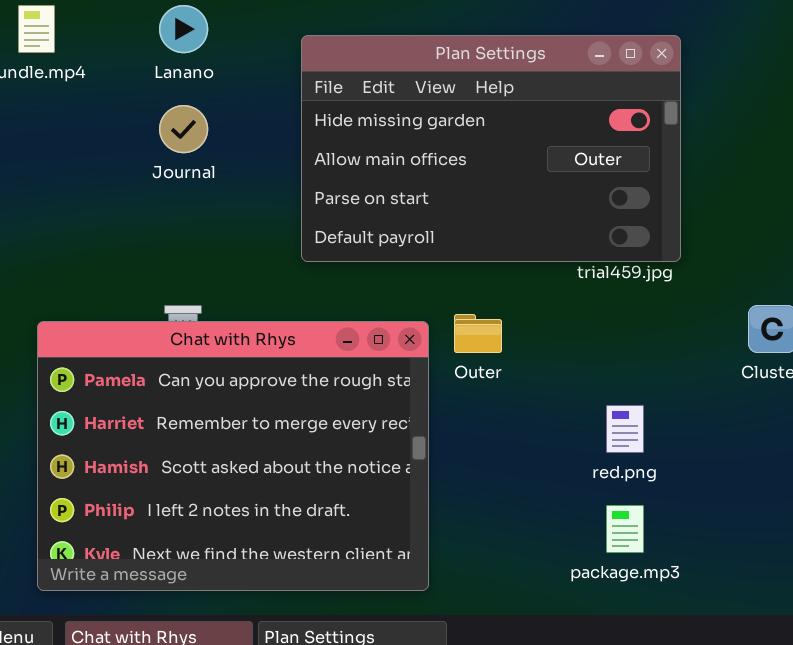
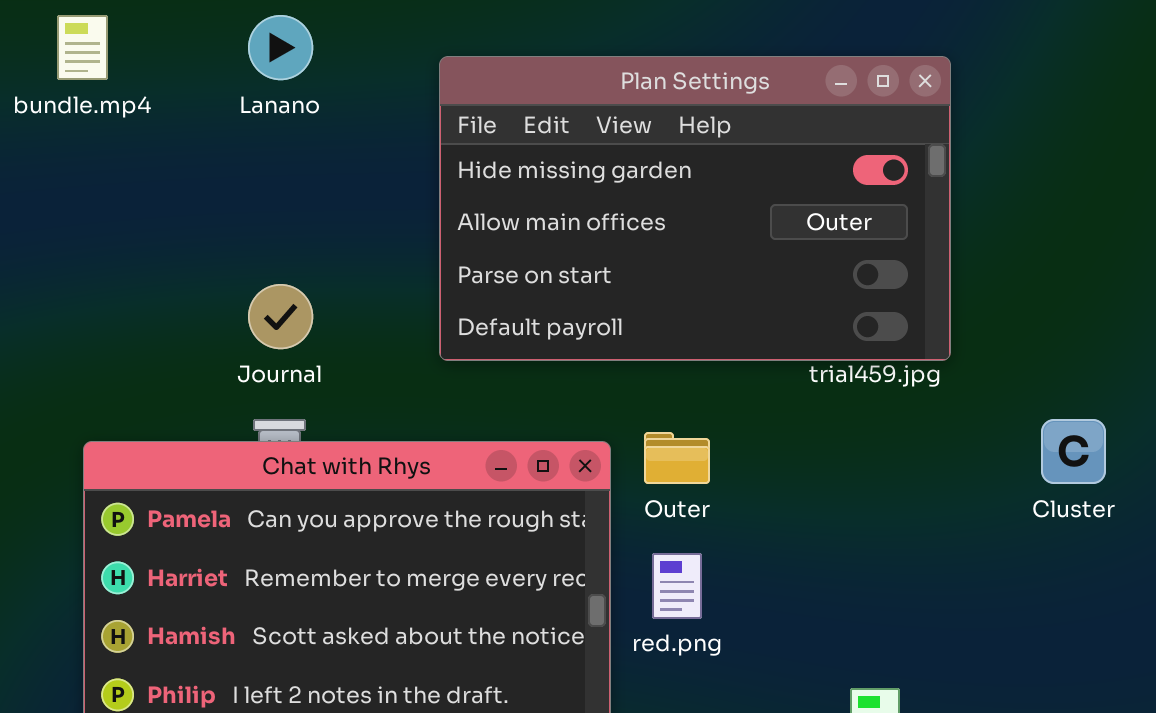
Journal: [159,105,208,153] -> [248,284,313,349], moved
red.png: [606,405,644,453] -> [652,553,702,619], moved

